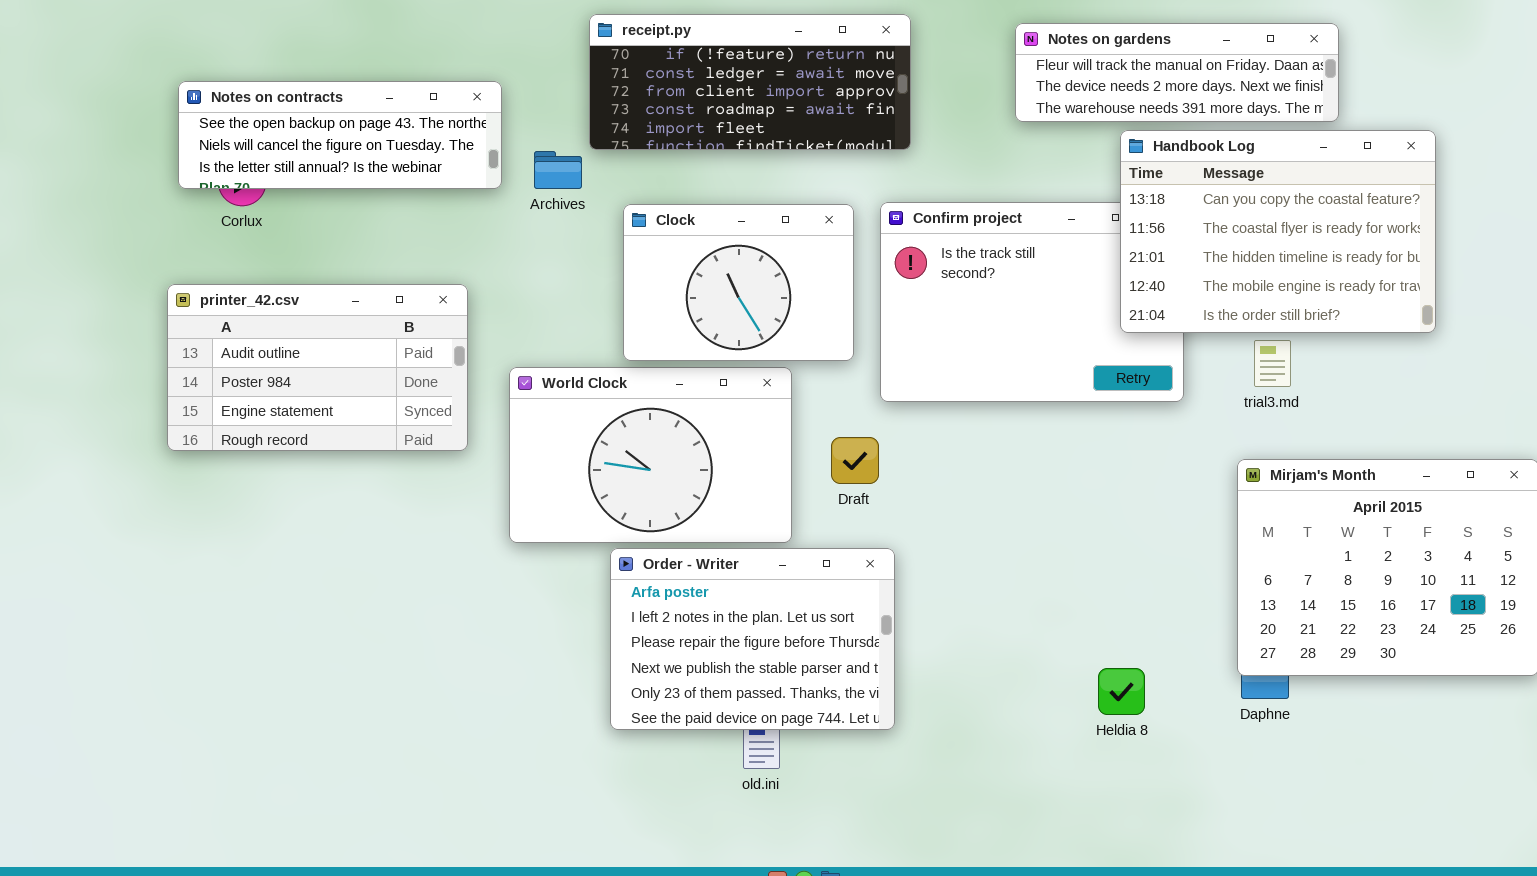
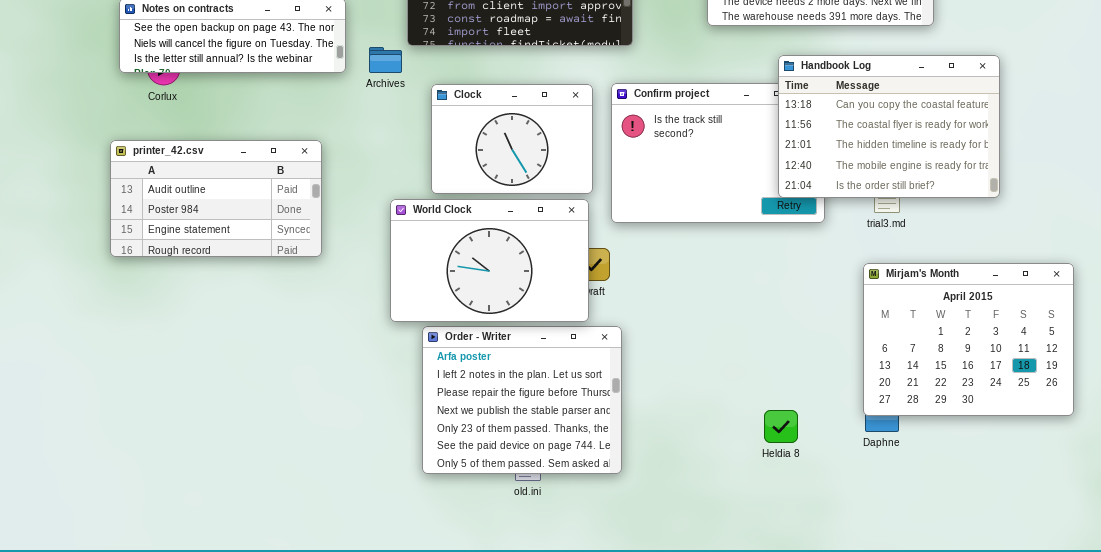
Handbook Log: [1120,130,1436,333] -> [778,55,1000,198], moved
World Clock: [509,367,792,543] -> [390,199,589,322], moved
Order - Writer: [610,548,895,730] -> [422,326,622,474], resized

